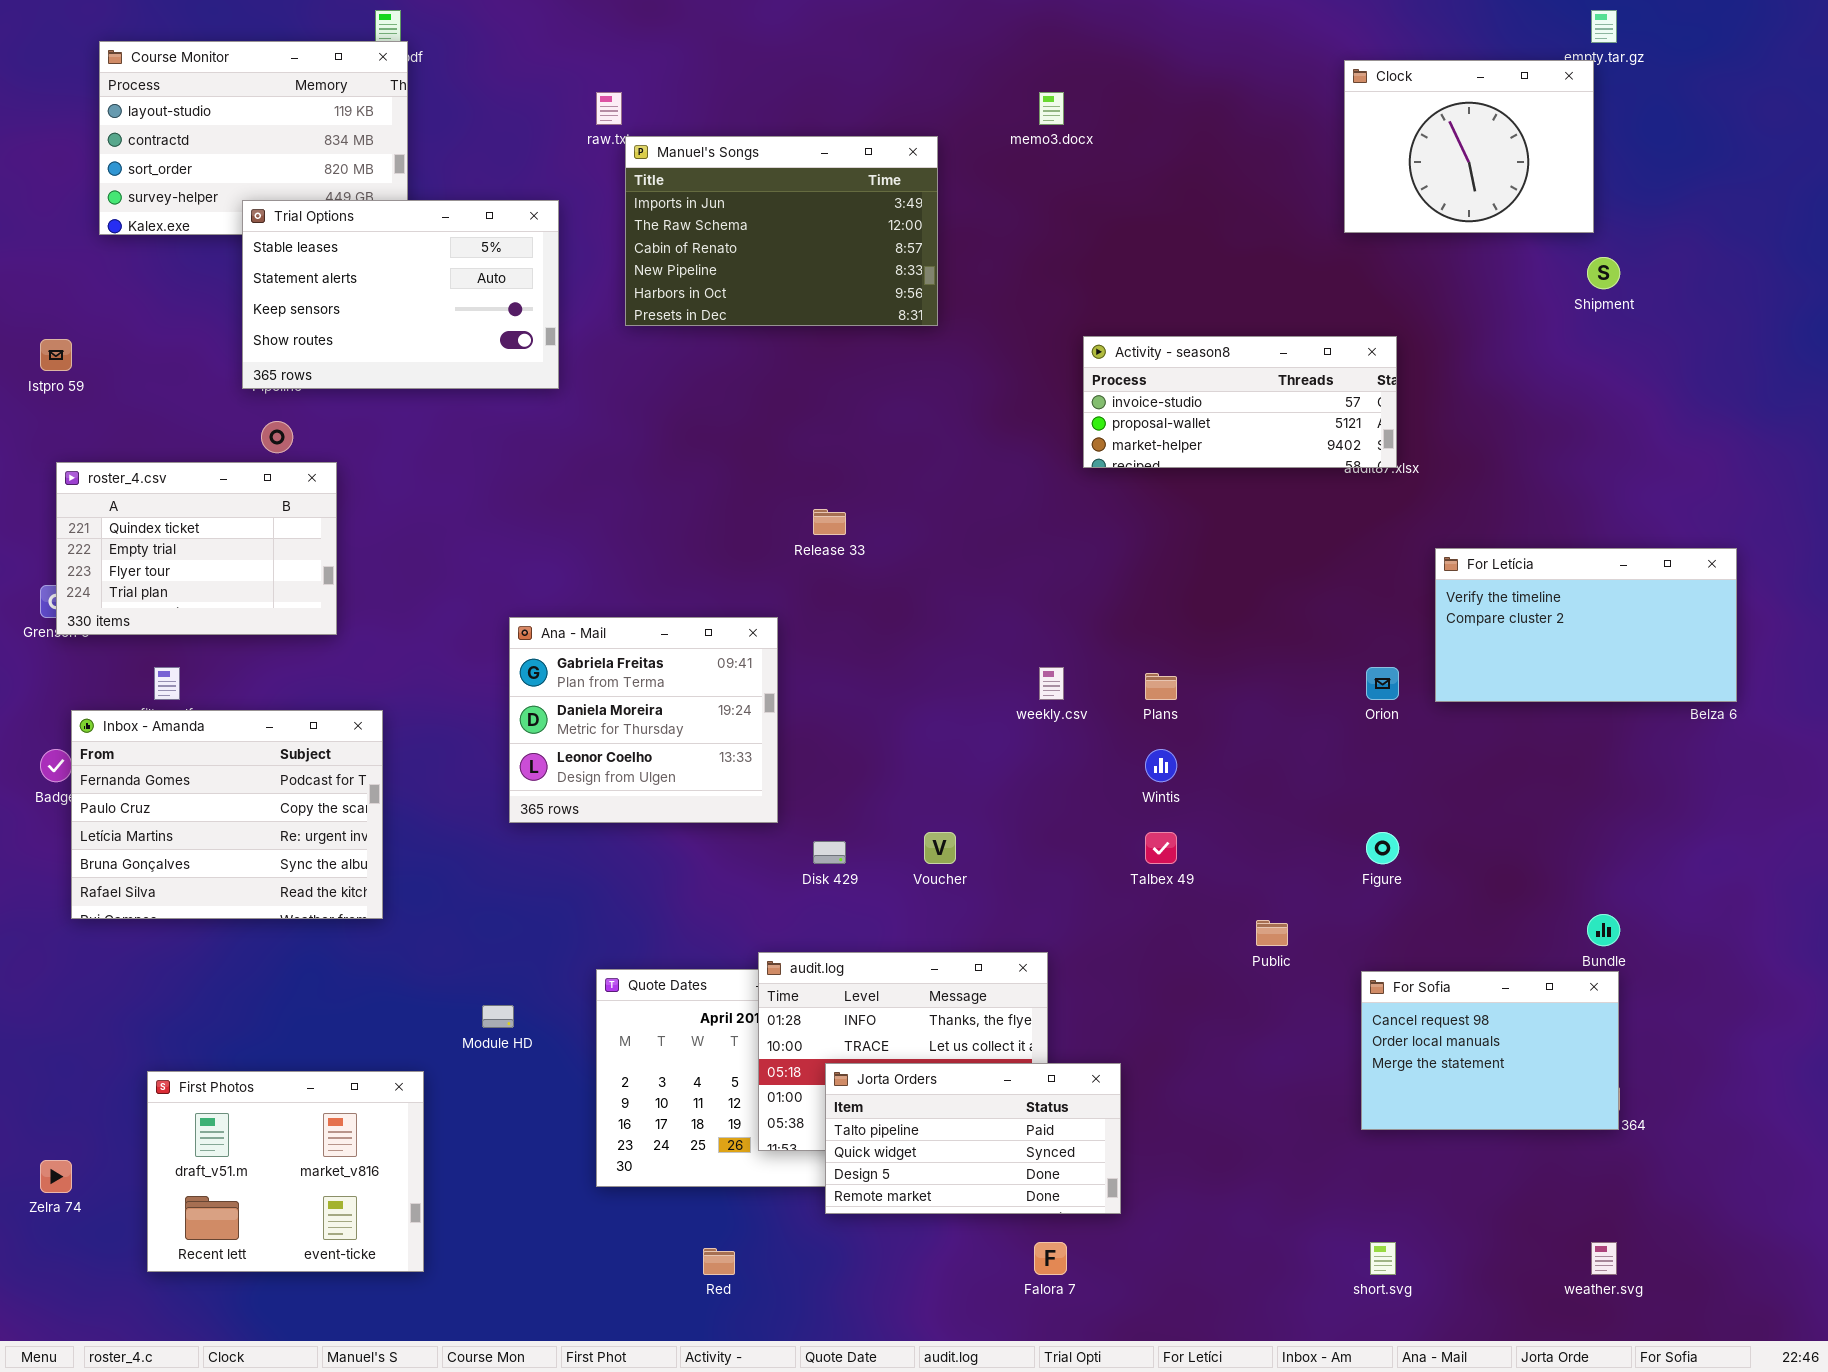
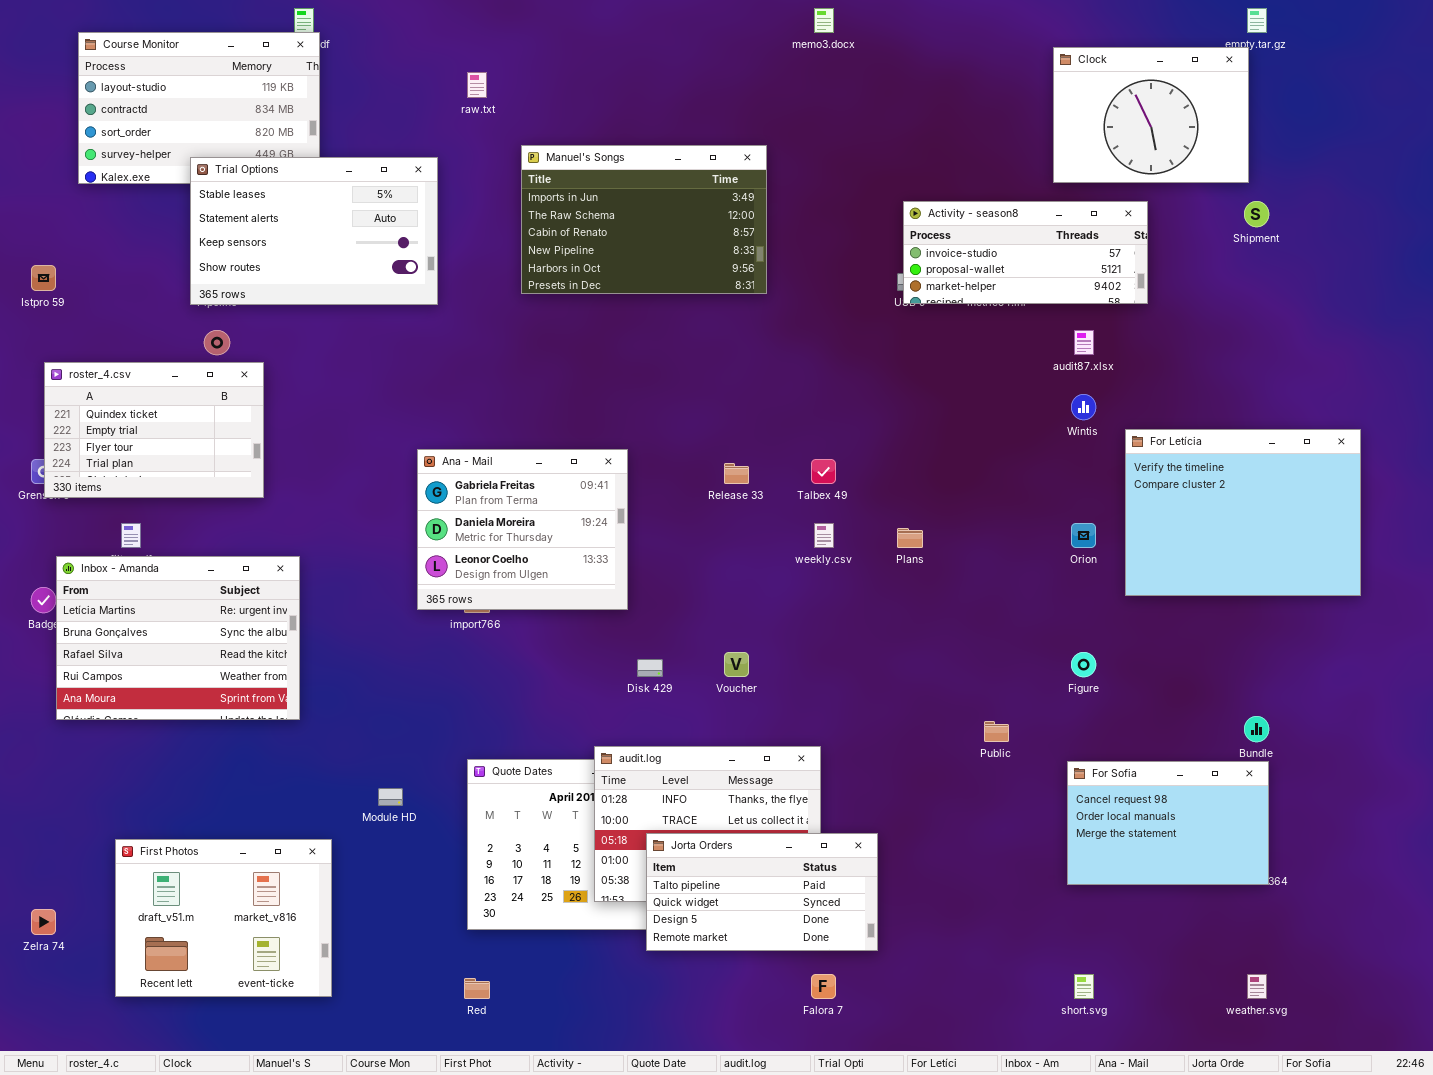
memo3.docx: [1039,92,1064,125] -> [814,8,834,33], moved
Manuel's Songs: [625,136,938,326] -> [521,145,767,294], moved
Activity - season8: [1083,336,1397,468] -> [903,201,1148,304], moved
Release 33: [813,509,846,535] -> [724,463,749,484], moved
For Letícia: [1435,548,1737,702] -> [1125,429,1361,596], resized
Ana - Mail: [509,617,778,823] -> [417,449,628,610], moved
Inbox - Amanda: [71,710,383,919] -> [56,556,300,720], scrolled down 2 rows
Wintis: [1145,749,1177,782] -> [1071,394,1096,420], moved
Talbex 49: [1145,832,1177,864] -> [811,459,836,484], moved
Red: [703,1248,735,1275] -> [464,978,490,999], moved

